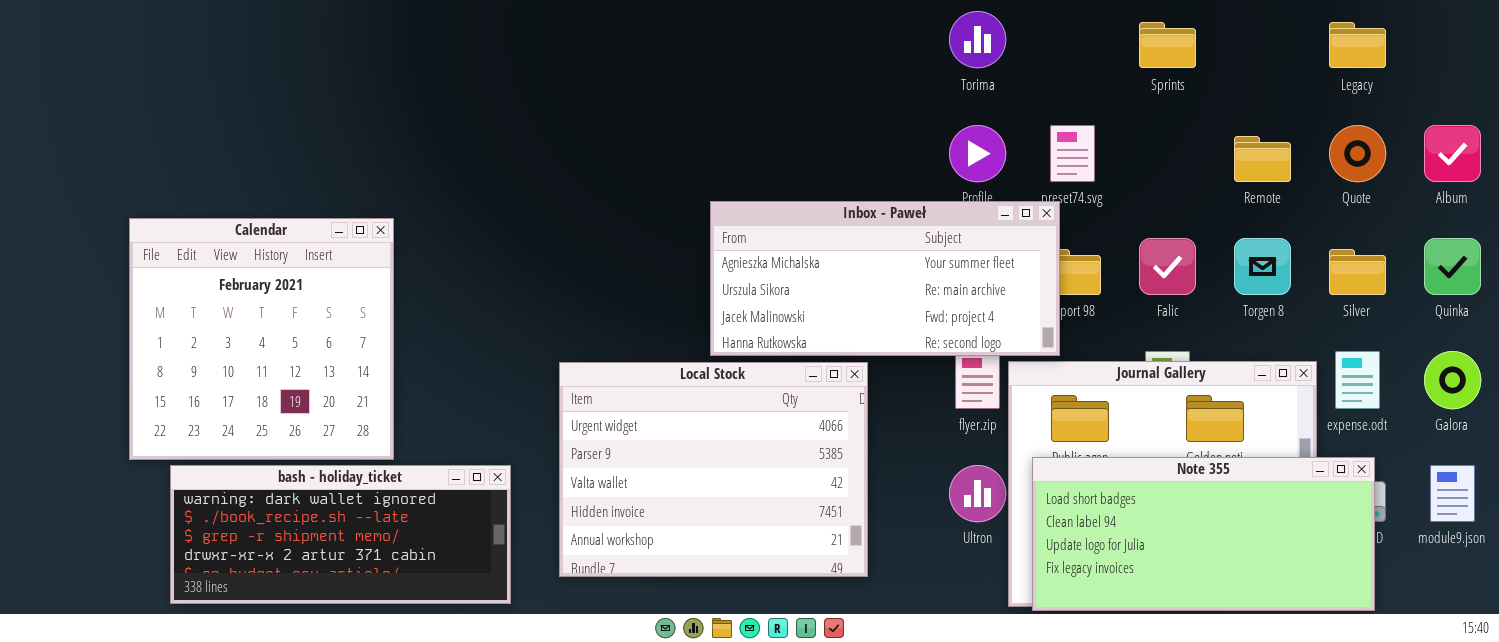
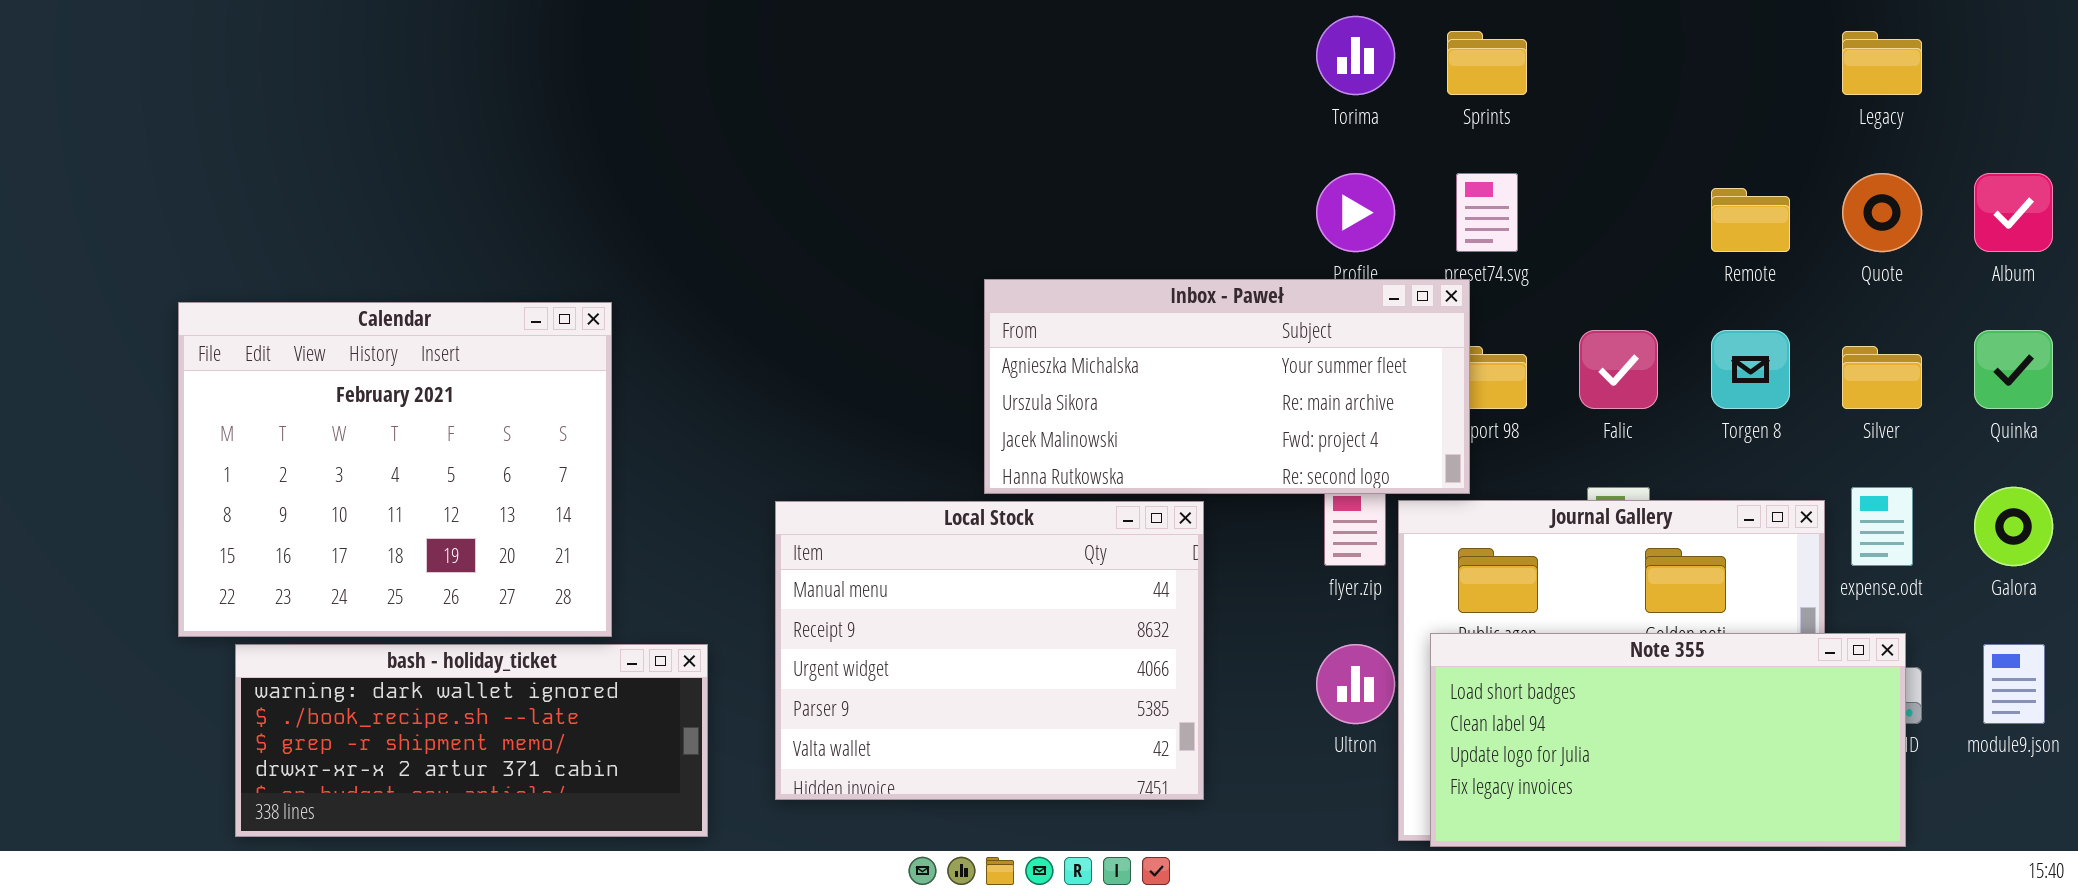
Sprints: [1139,22,1196,68] -> [1447,31,1527,95], moved
Calendar: [129,218,394,460] -> [178,302,612,637], resized
Local Stock: [559,362,868,577] -> [775,501,1204,800], scrolled up 2 rows

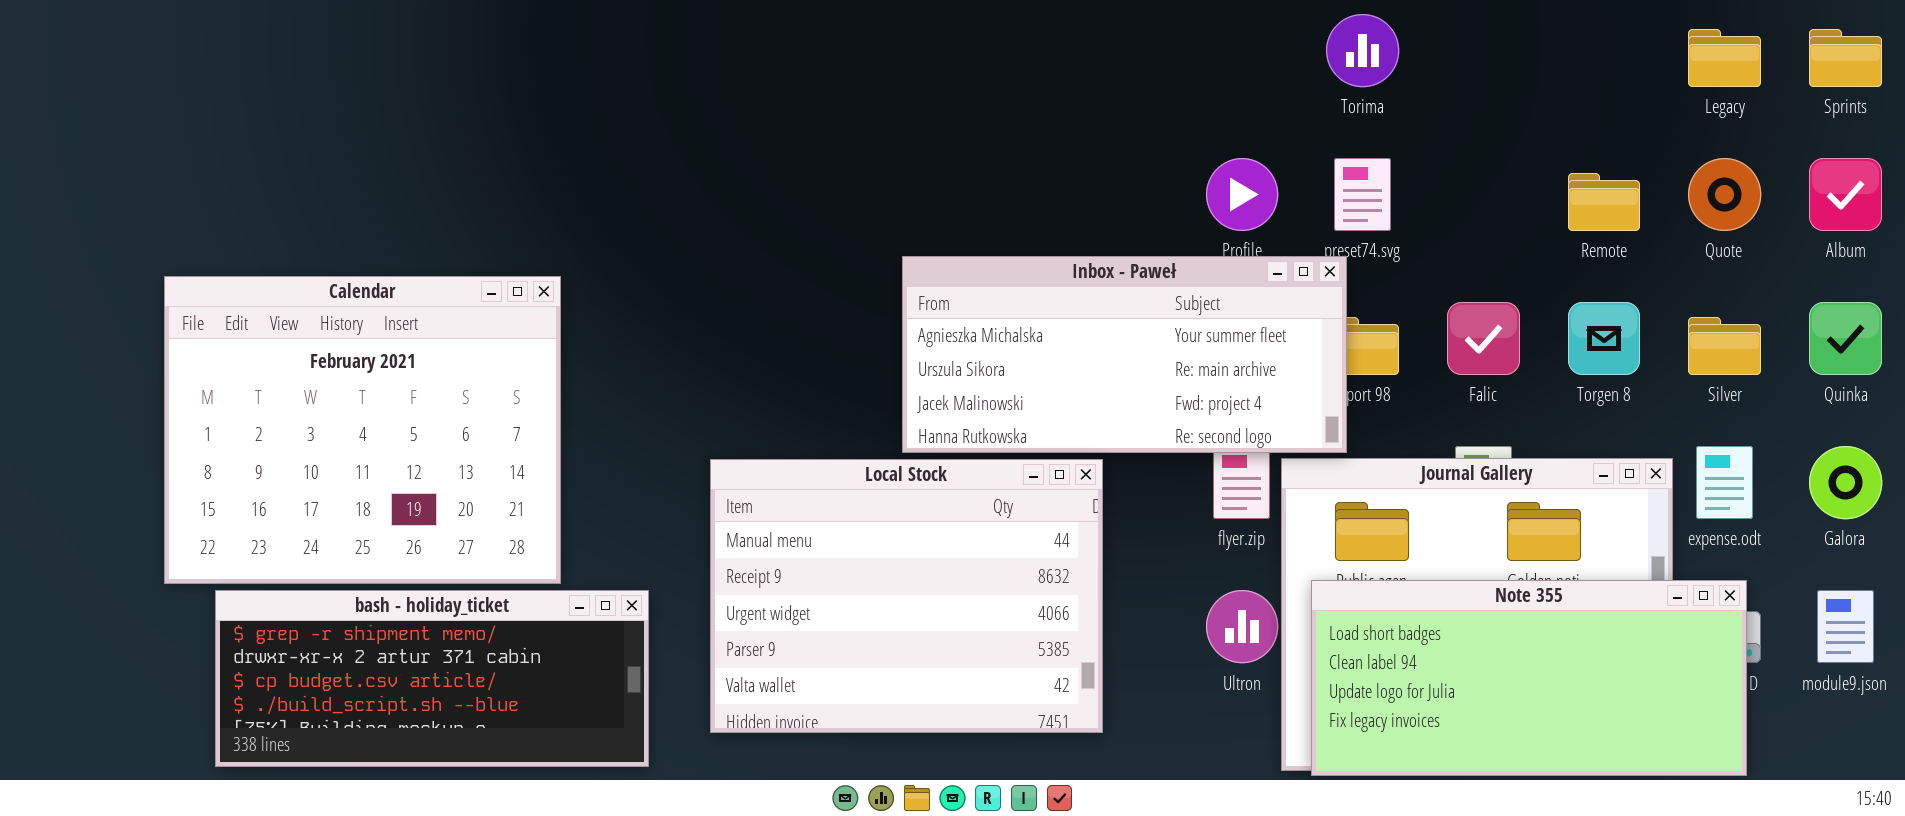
Torima: [1316,16,1395,95] -> [1326,14,1399,87], moved
Sprints: [1447,31,1527,95] -> [1809,29,1882,87], moved
bash - holiday_ticket: [235,644,708,837] -> [215,590,649,767], scrolled down 2 rows

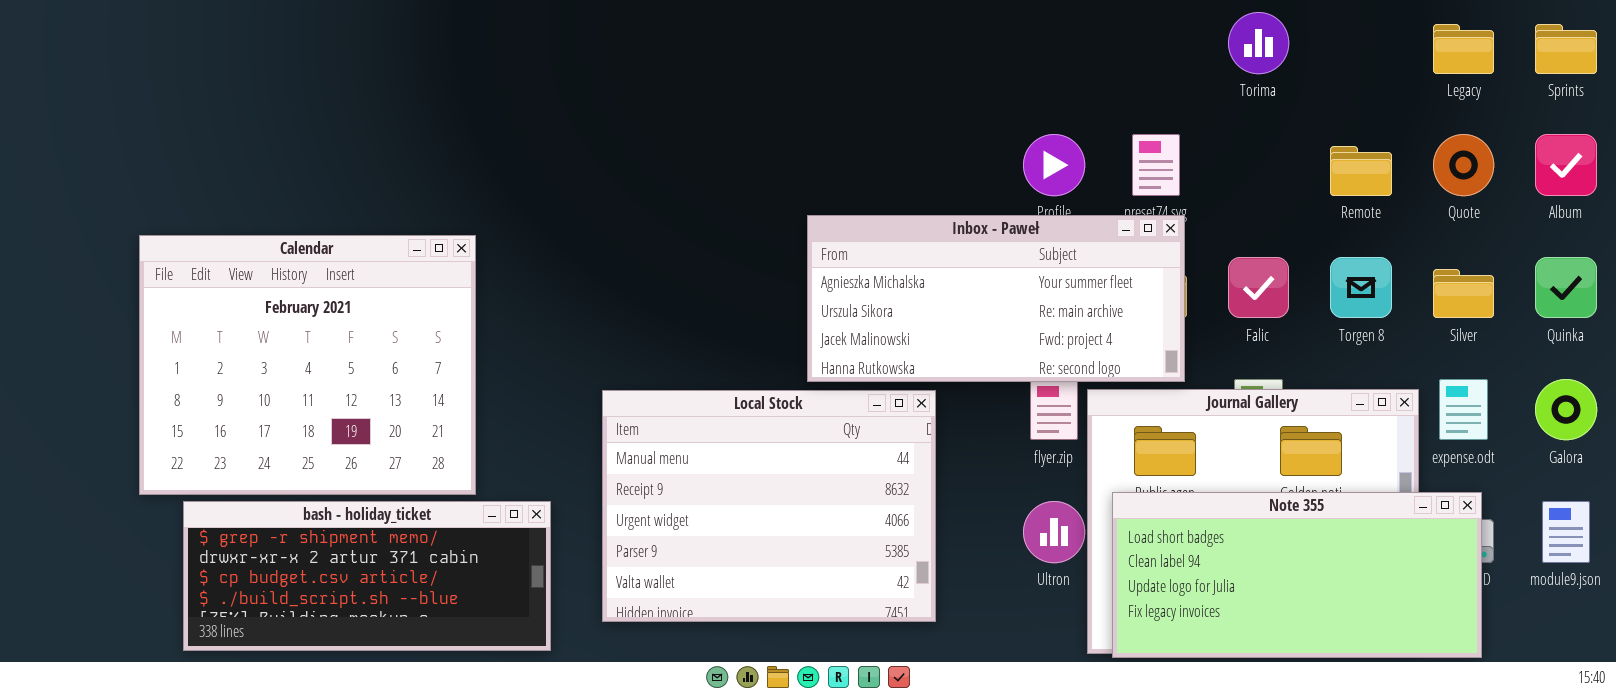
Torima: [1326,14,1399,87] -> [1228,12,1289,74], moved
Inbox - Paweł: [902,256,1347,453] -> [807,215,1185,382], moved

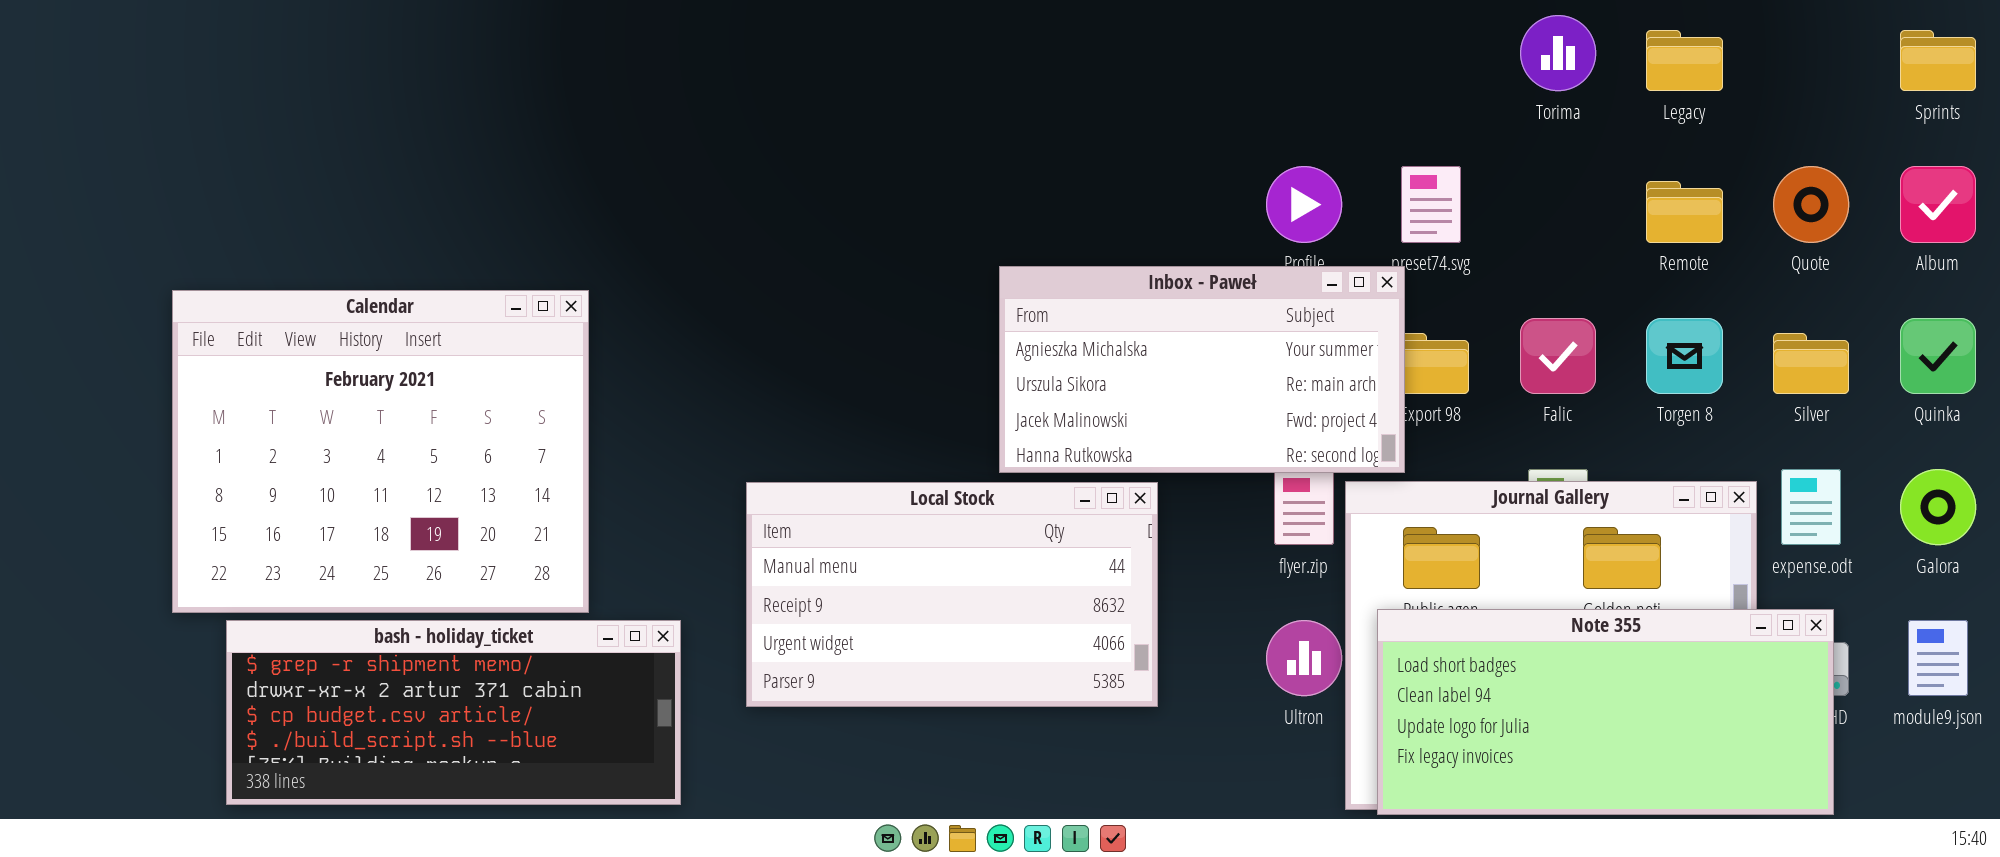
Legacy: [1433,24,1494,74] -> [1646,30,1723,91], moved
Inbox - Paweł: [807,215,1185,382] -> [999,266,1405,473], resized
Local Stock: [602,390,936,622] -> [746,482,1158,707], resized

